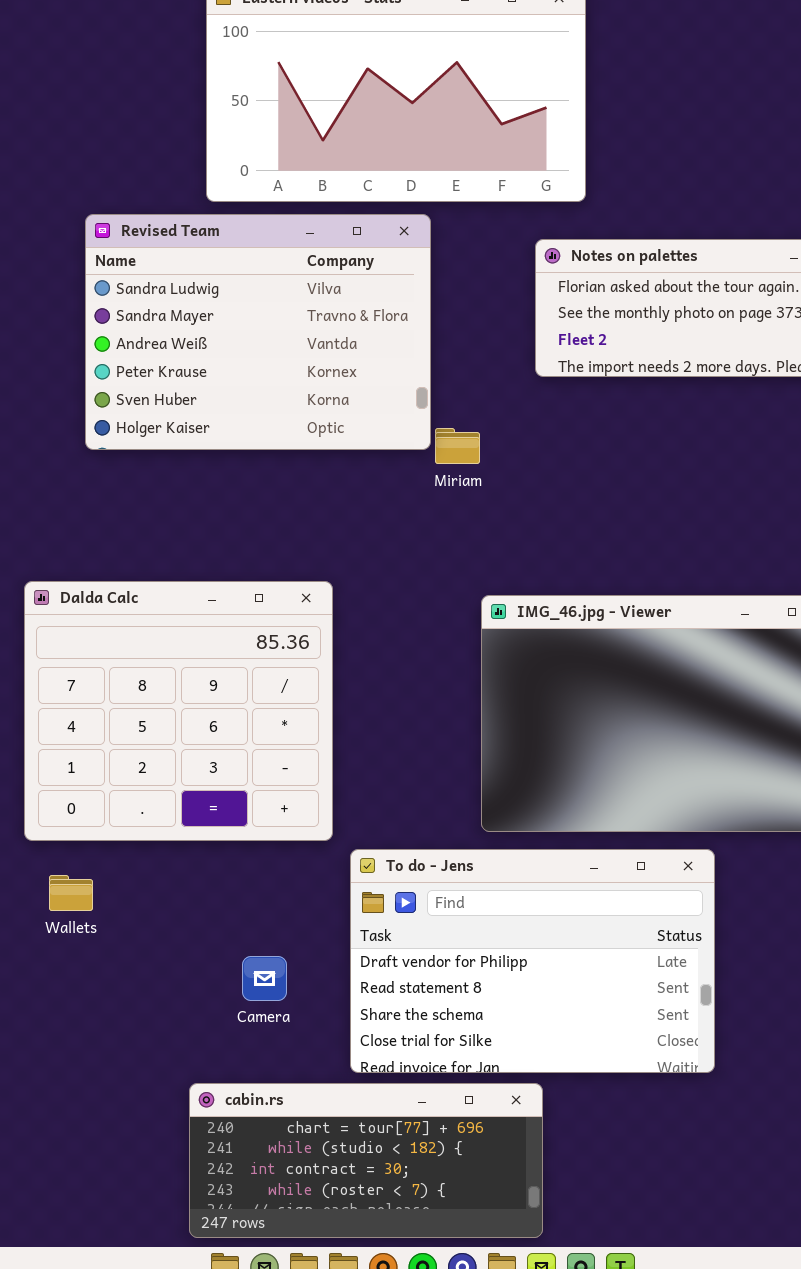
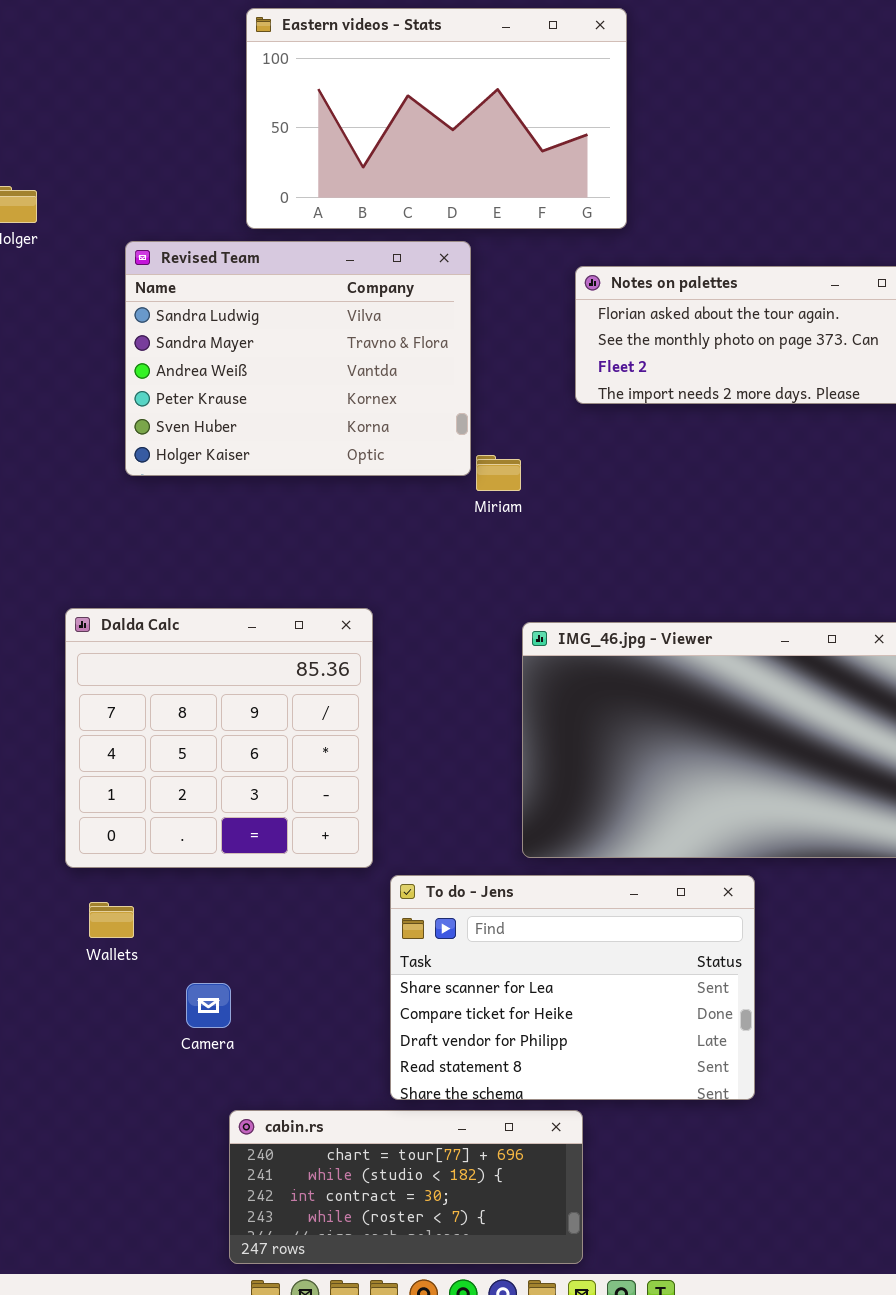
To do - Jens: [350,849,715,1073] -> [390,875,755,1100], scrolled up 2 rows
Camera: [242,956,287,1001] -> [186,983,231,1028], moved

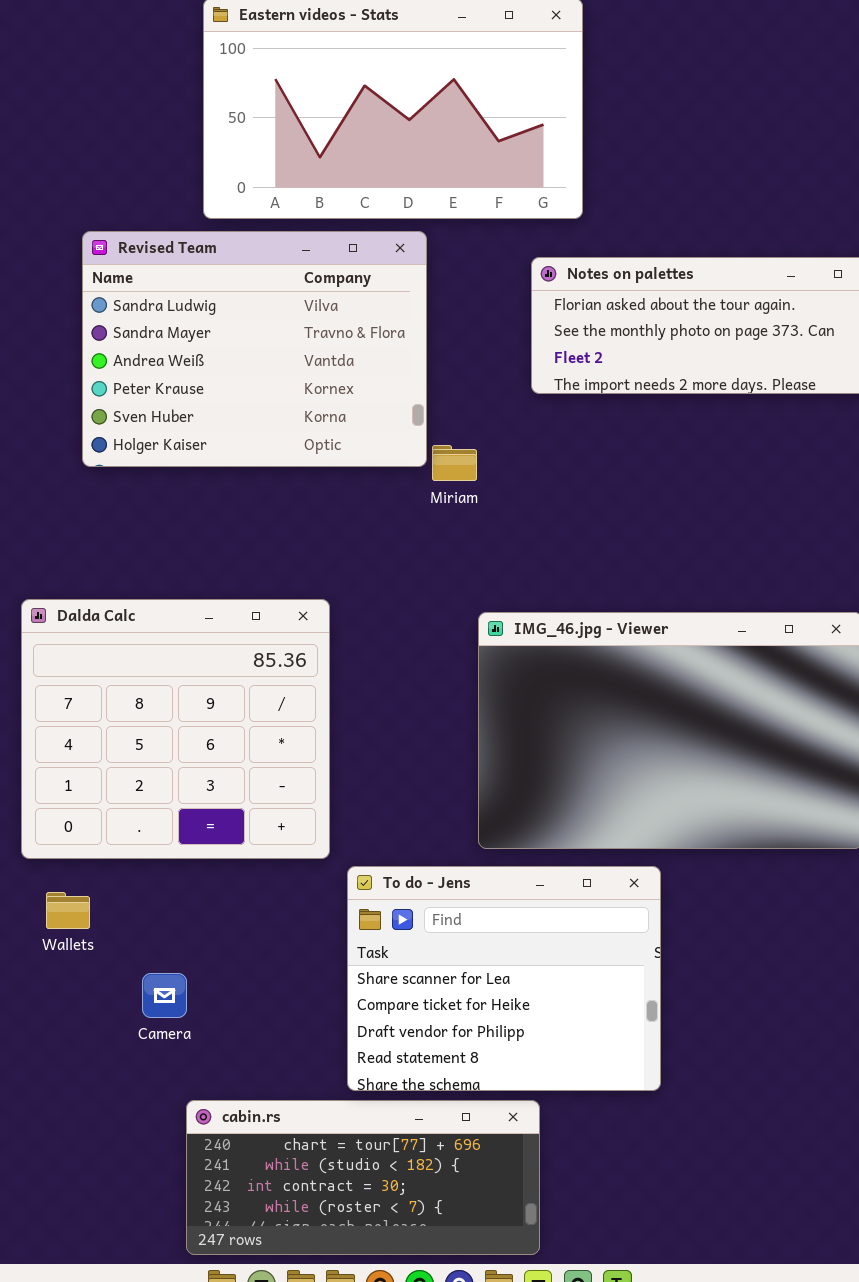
To do - Jens: [390,875,755,1100] -> [347,866,661,1091], resized

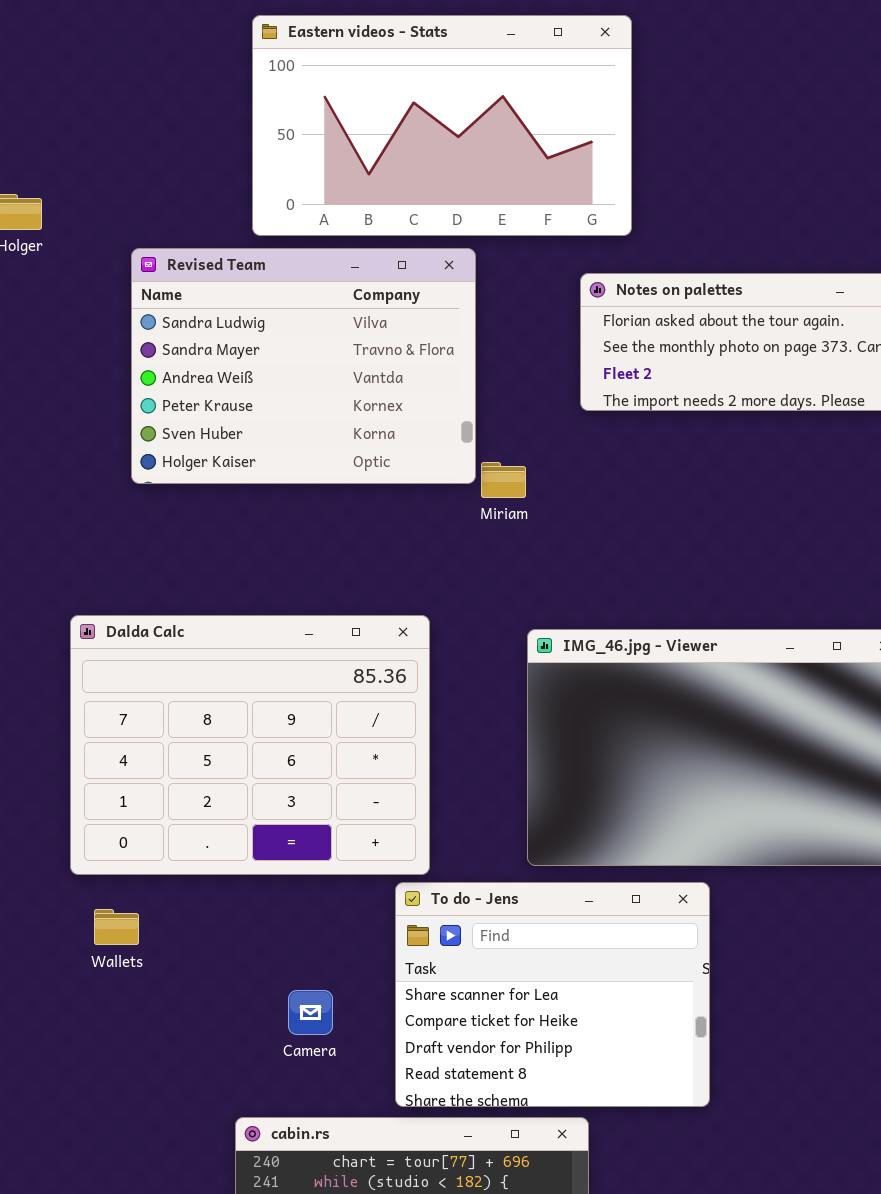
Dalda Calc: [21,599,330,859] -> [70,615,430,875], resized
Camera: [142,973,187,1018] -> [288,990,333,1035], moved

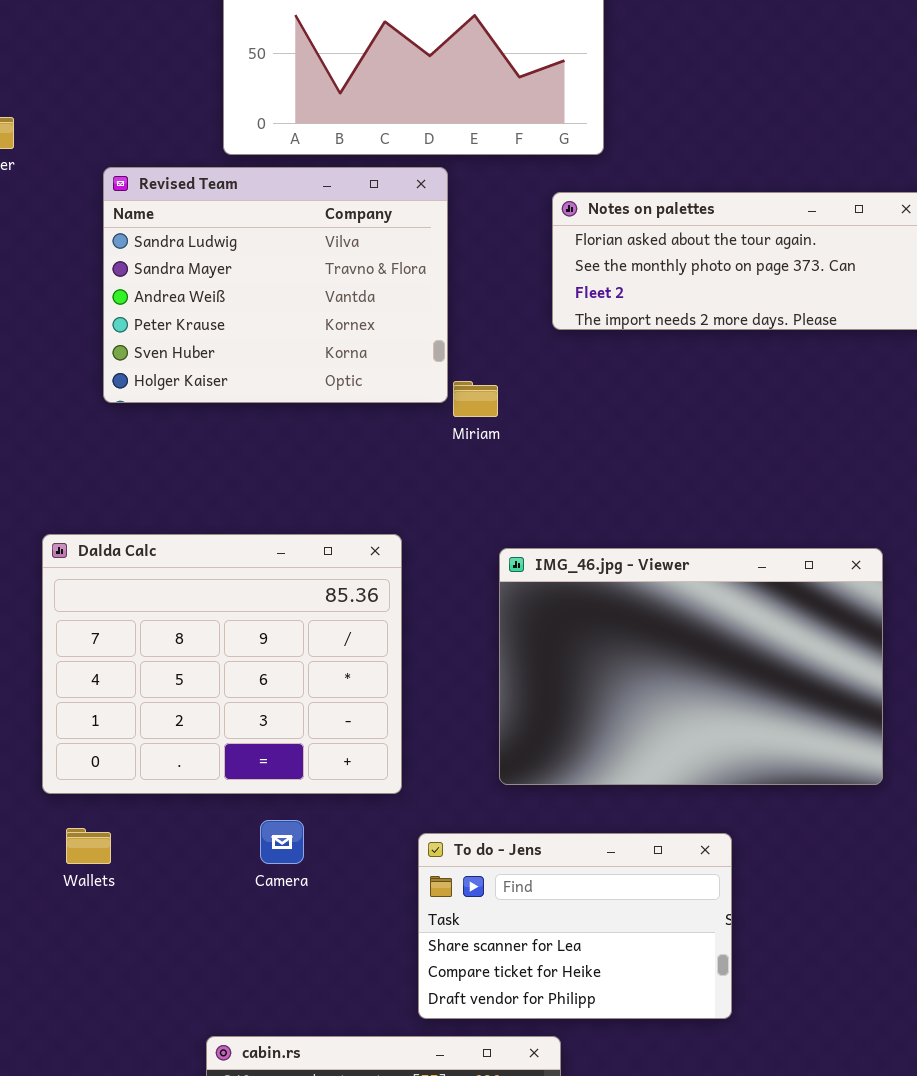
To do - Jens: [395,882,710,1107] -> [418,833,732,1019], moved, resized
Camera: [288,990,333,1035] -> [260,820,304,864], moved

